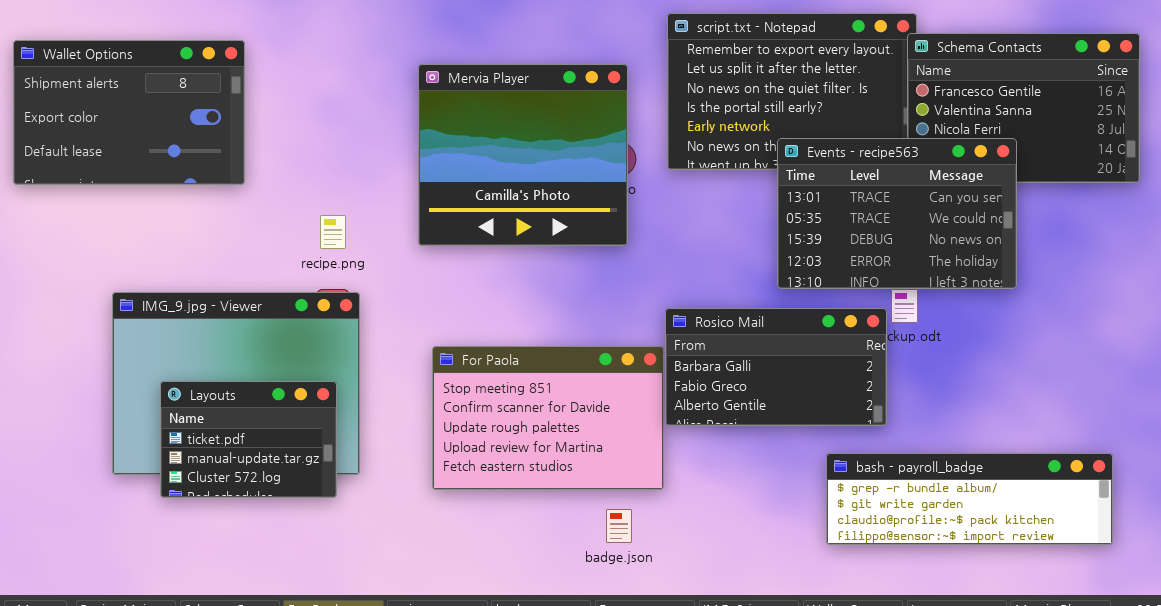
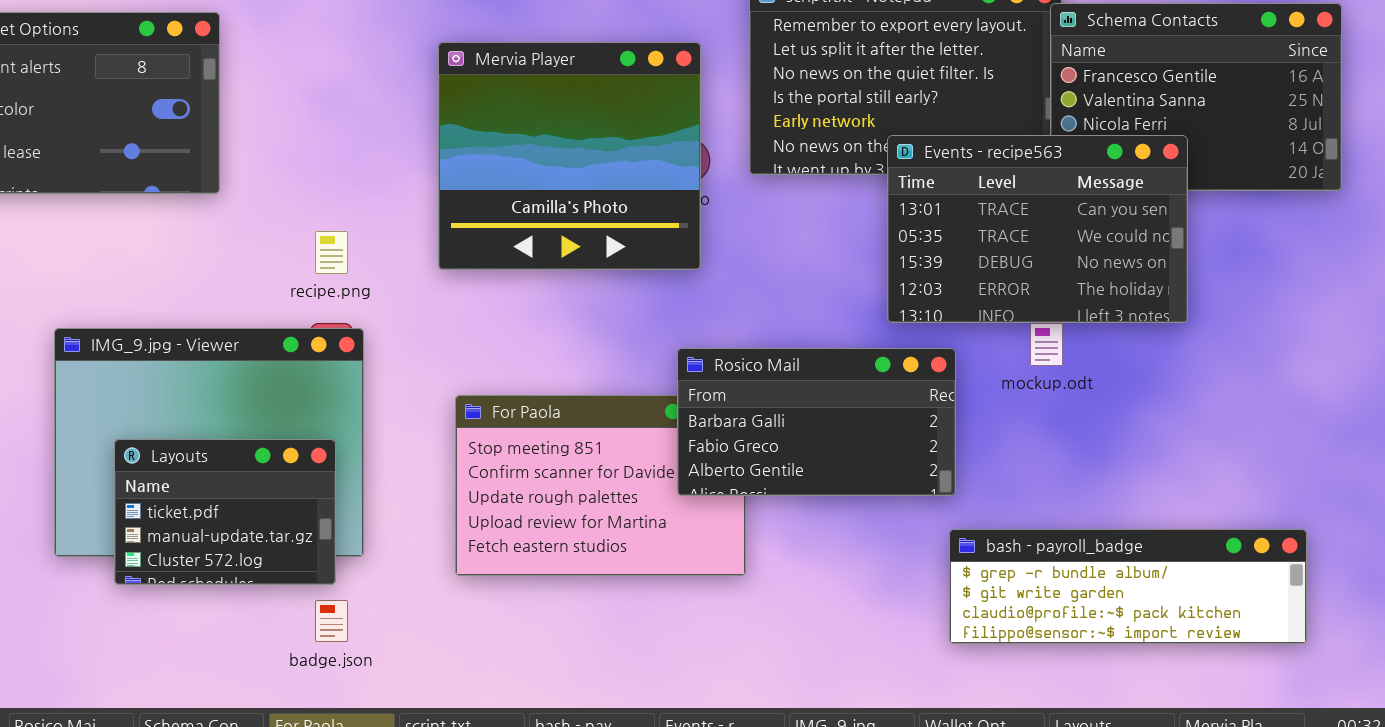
Rosico Mail: [665,308,887,426] -> [677,348,956,496], moved
badge.json: [606,509,632,543] -> [315,600,348,642], moved

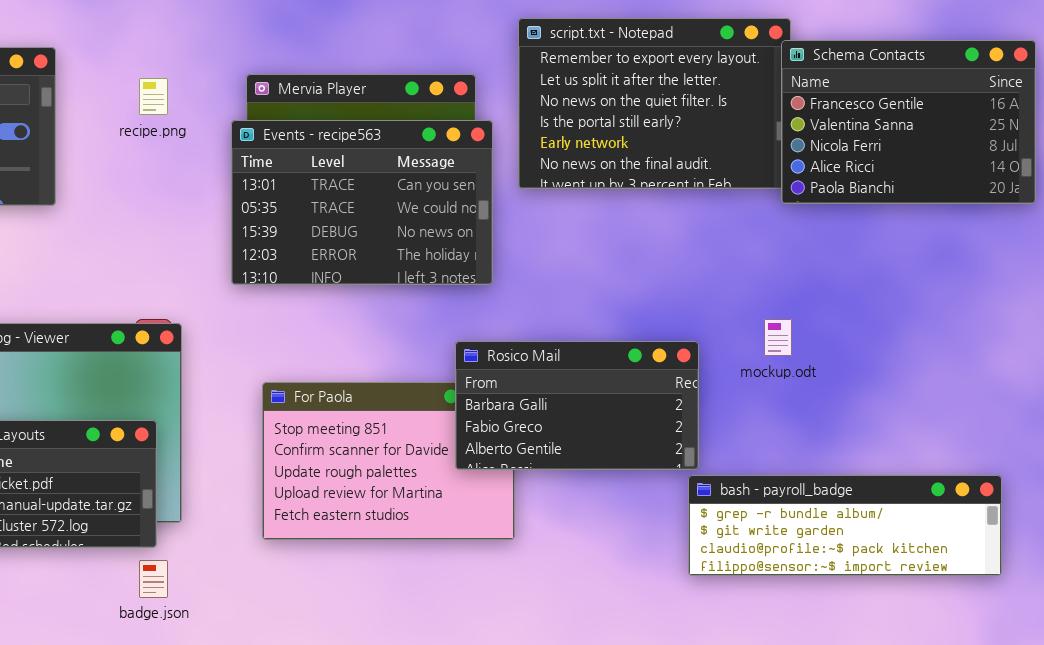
Events - recipe563: [887,135,1188,323] -> [231,120,493,285], moved
recipe.png: [315,231,348,274] -> [139,78,168,115], moved
bash - payroll_badge: [949,529,1307,644] -> [688,475,1002,576], moved

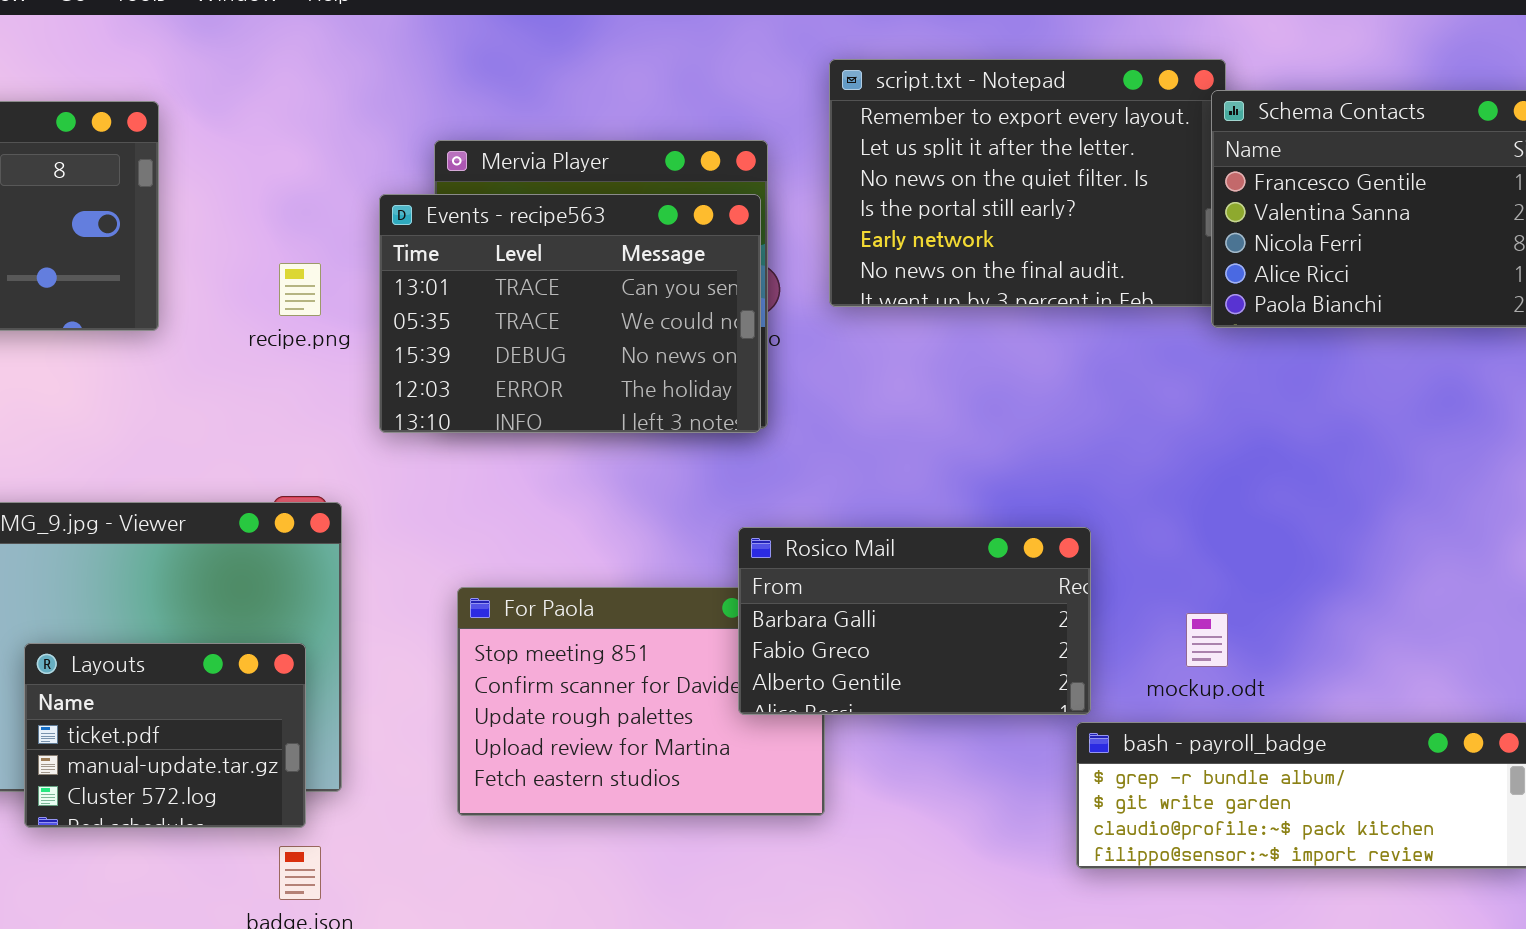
recipe.png: [139,78,168,115] -> [279,263,321,316], moved
Events - recipe563: [231,120,493,285] -> [379,194,761,433], moved
mockup.odt: [764,319,792,356] -> [1186,613,1228,667], moved

